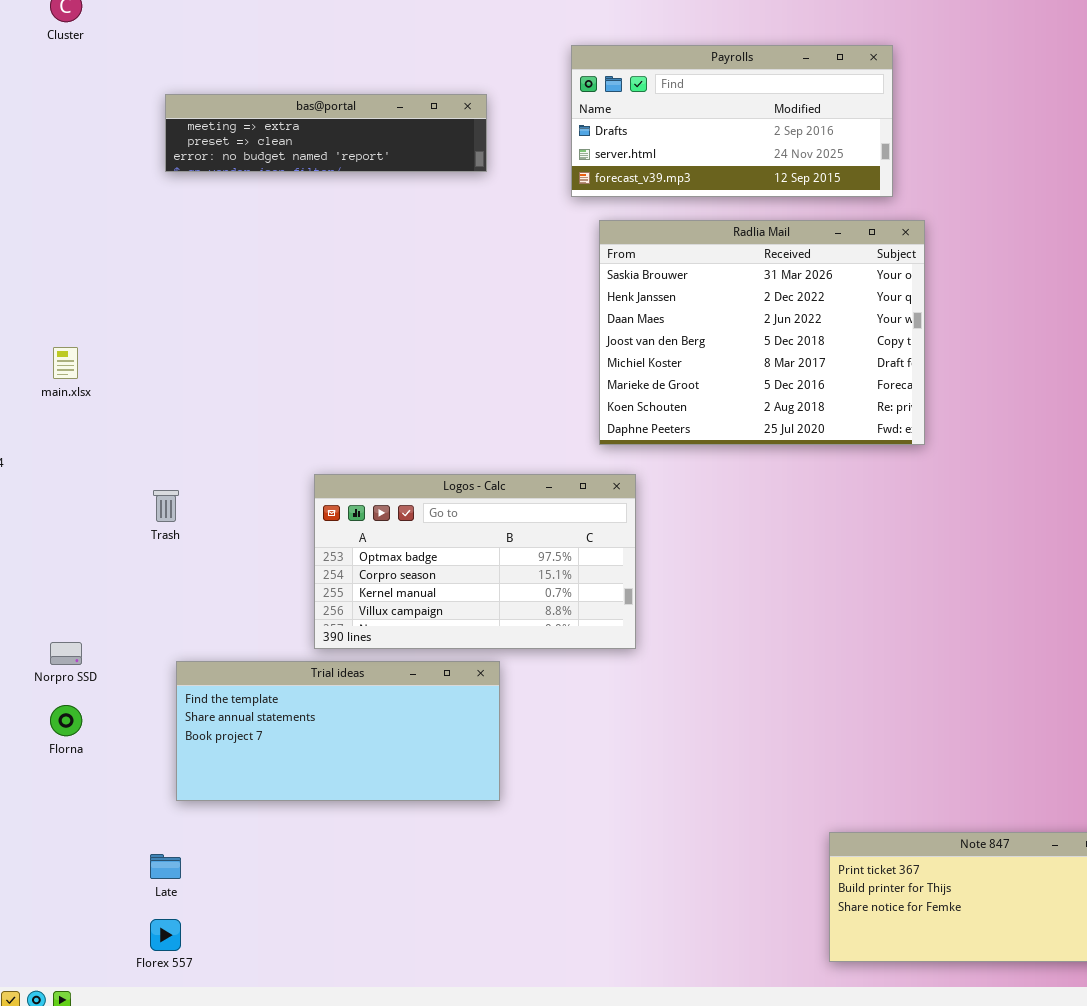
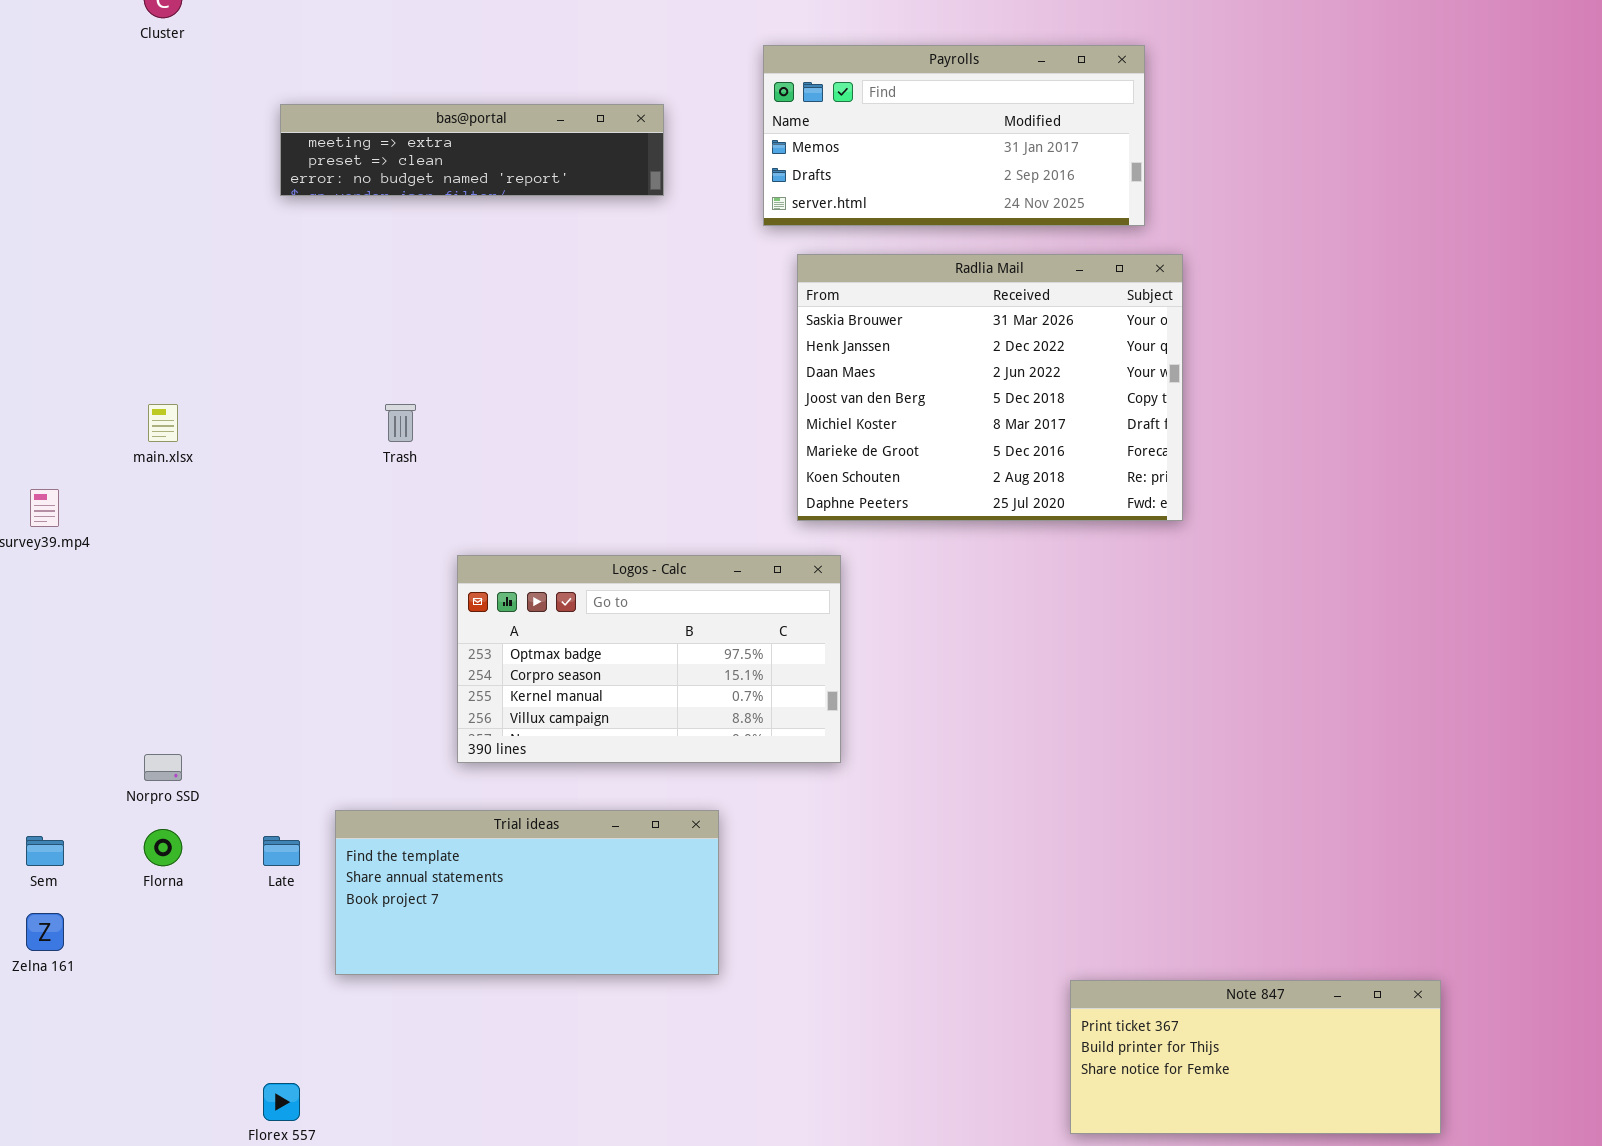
Payrolls: [571,45,893,197] -> [763,45,1145,226], scrolled up 1 row
Trash: [153,490,179,522] -> [385,404,416,442], moved
Trial ideas: [176,661,500,801] -> [335,810,719,975], moved
Late: [150,854,181,879] -> [263,836,300,866], moved

